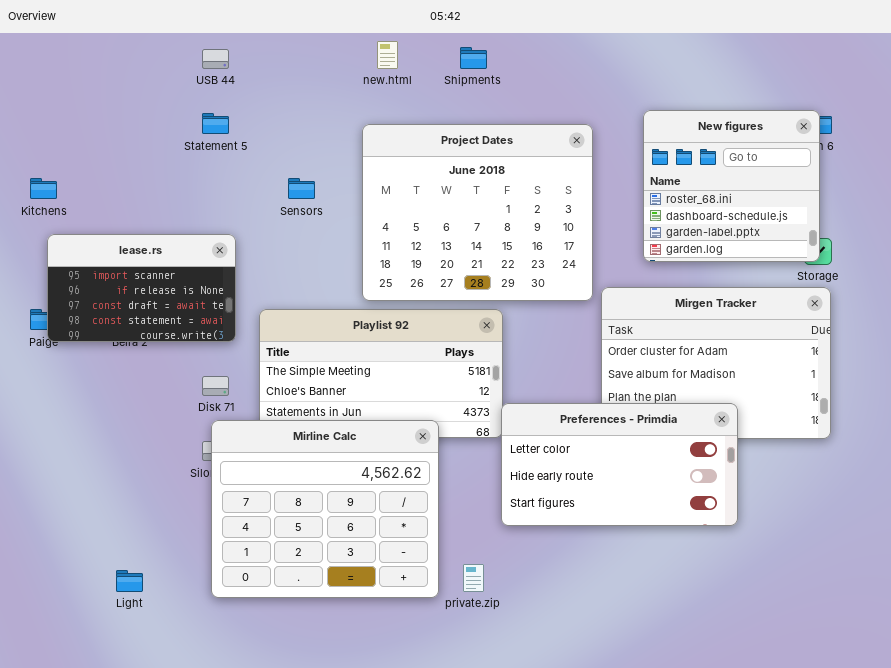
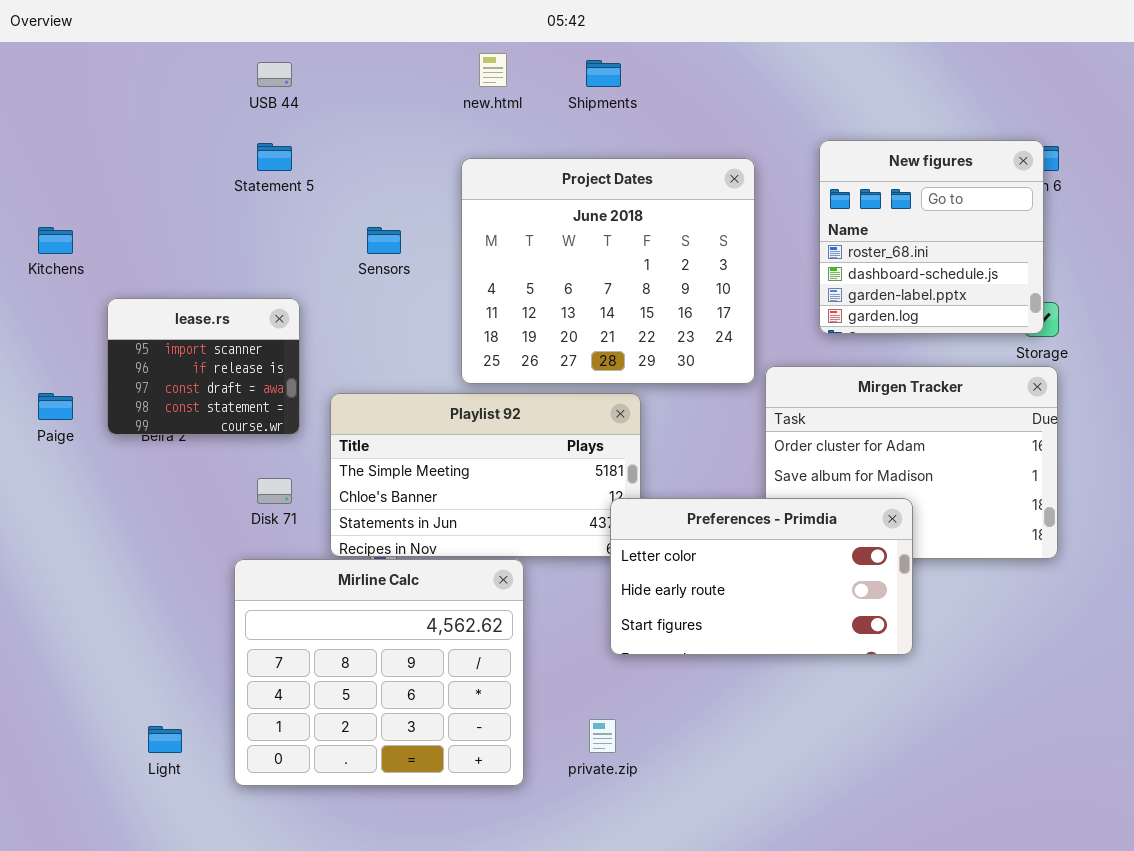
lease.rs: [47,234,236,342] -> [107,298,300,435], resized
Preferences - Primdia: [501,403,738,526] -> [610,498,913,655], moved
Mirline Calc: [211,420,439,598] -> [234,559,524,786], moved

